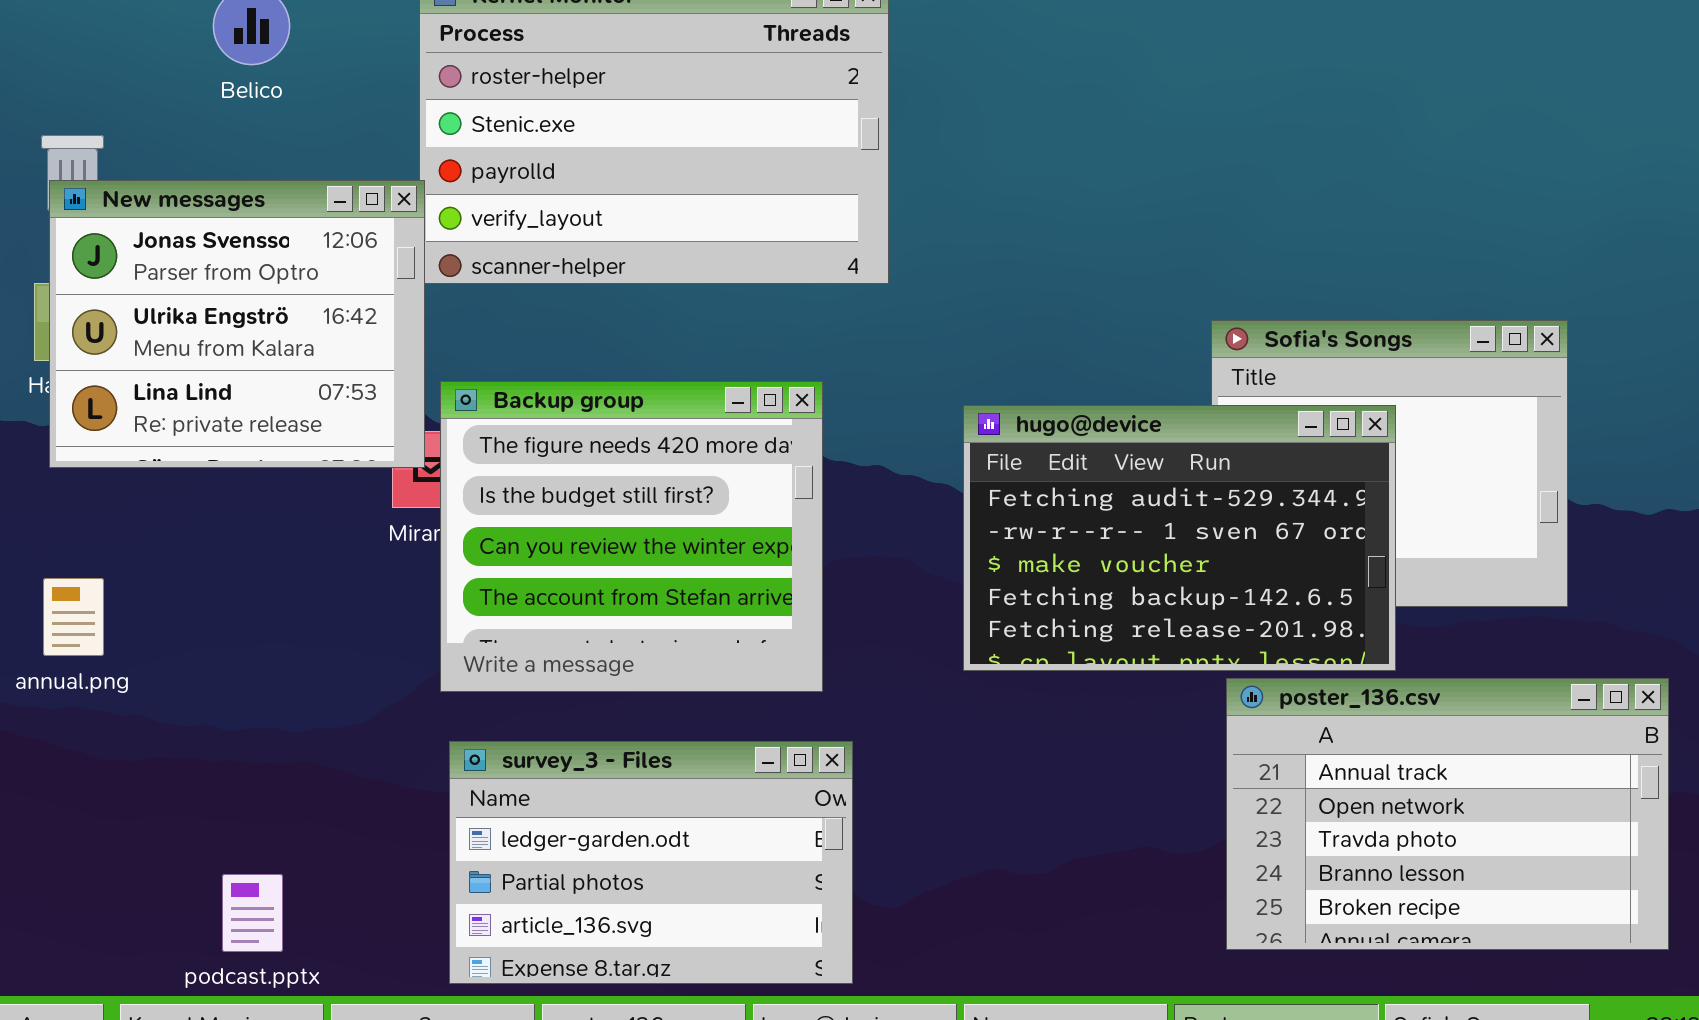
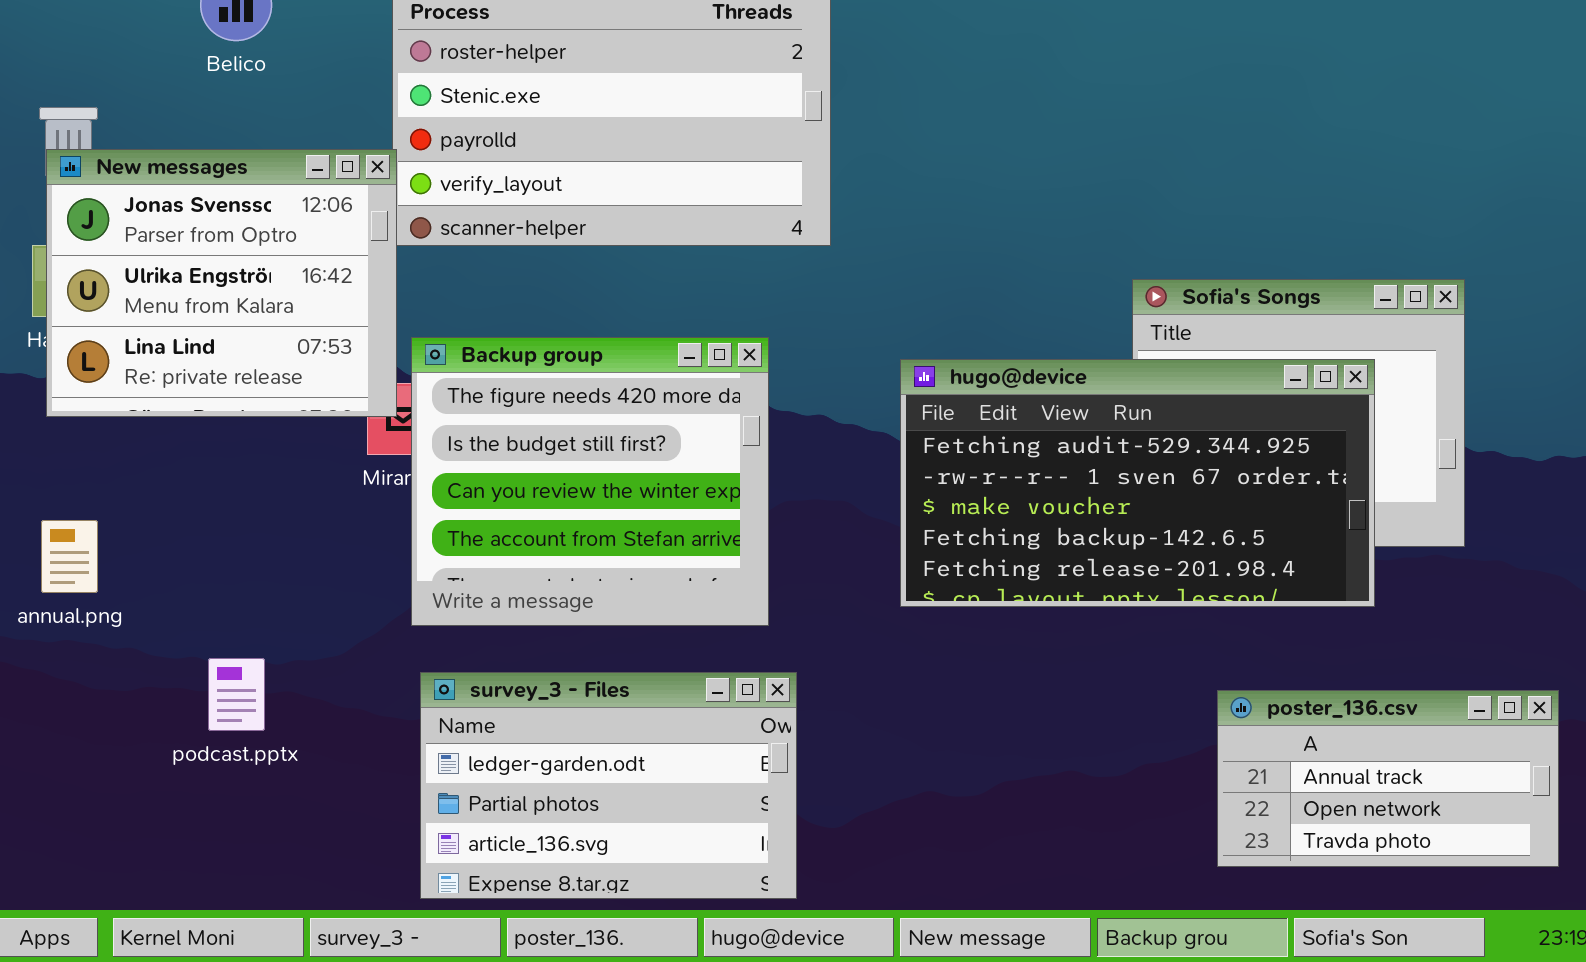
hugo@device: [963,405,1396,671] -> [900,359,1375,607], resized
poster_136.csv: [1226,678,1669,950] -> [1217,690,1559,867], resized
podcast.pptx: [222,874,283,952] -> [208,658,265,731], moved

